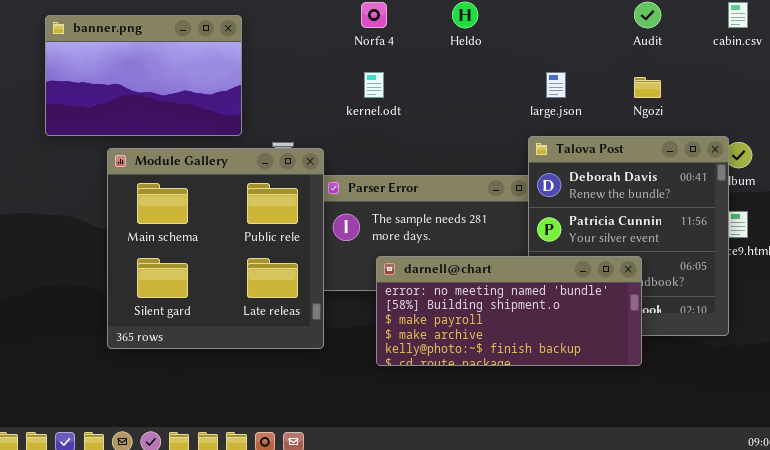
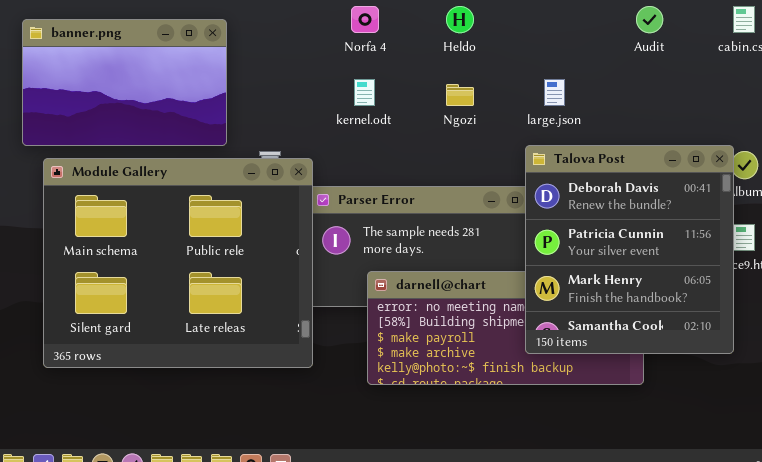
Ngozi: [634,77,661,98] -> [446,84,474,106], moved
Talova Post: [528,136,729,336] -> [525,145,734,354], raised
Module Gallery: [107,148,324,349] -> [43,158,313,368], resized

